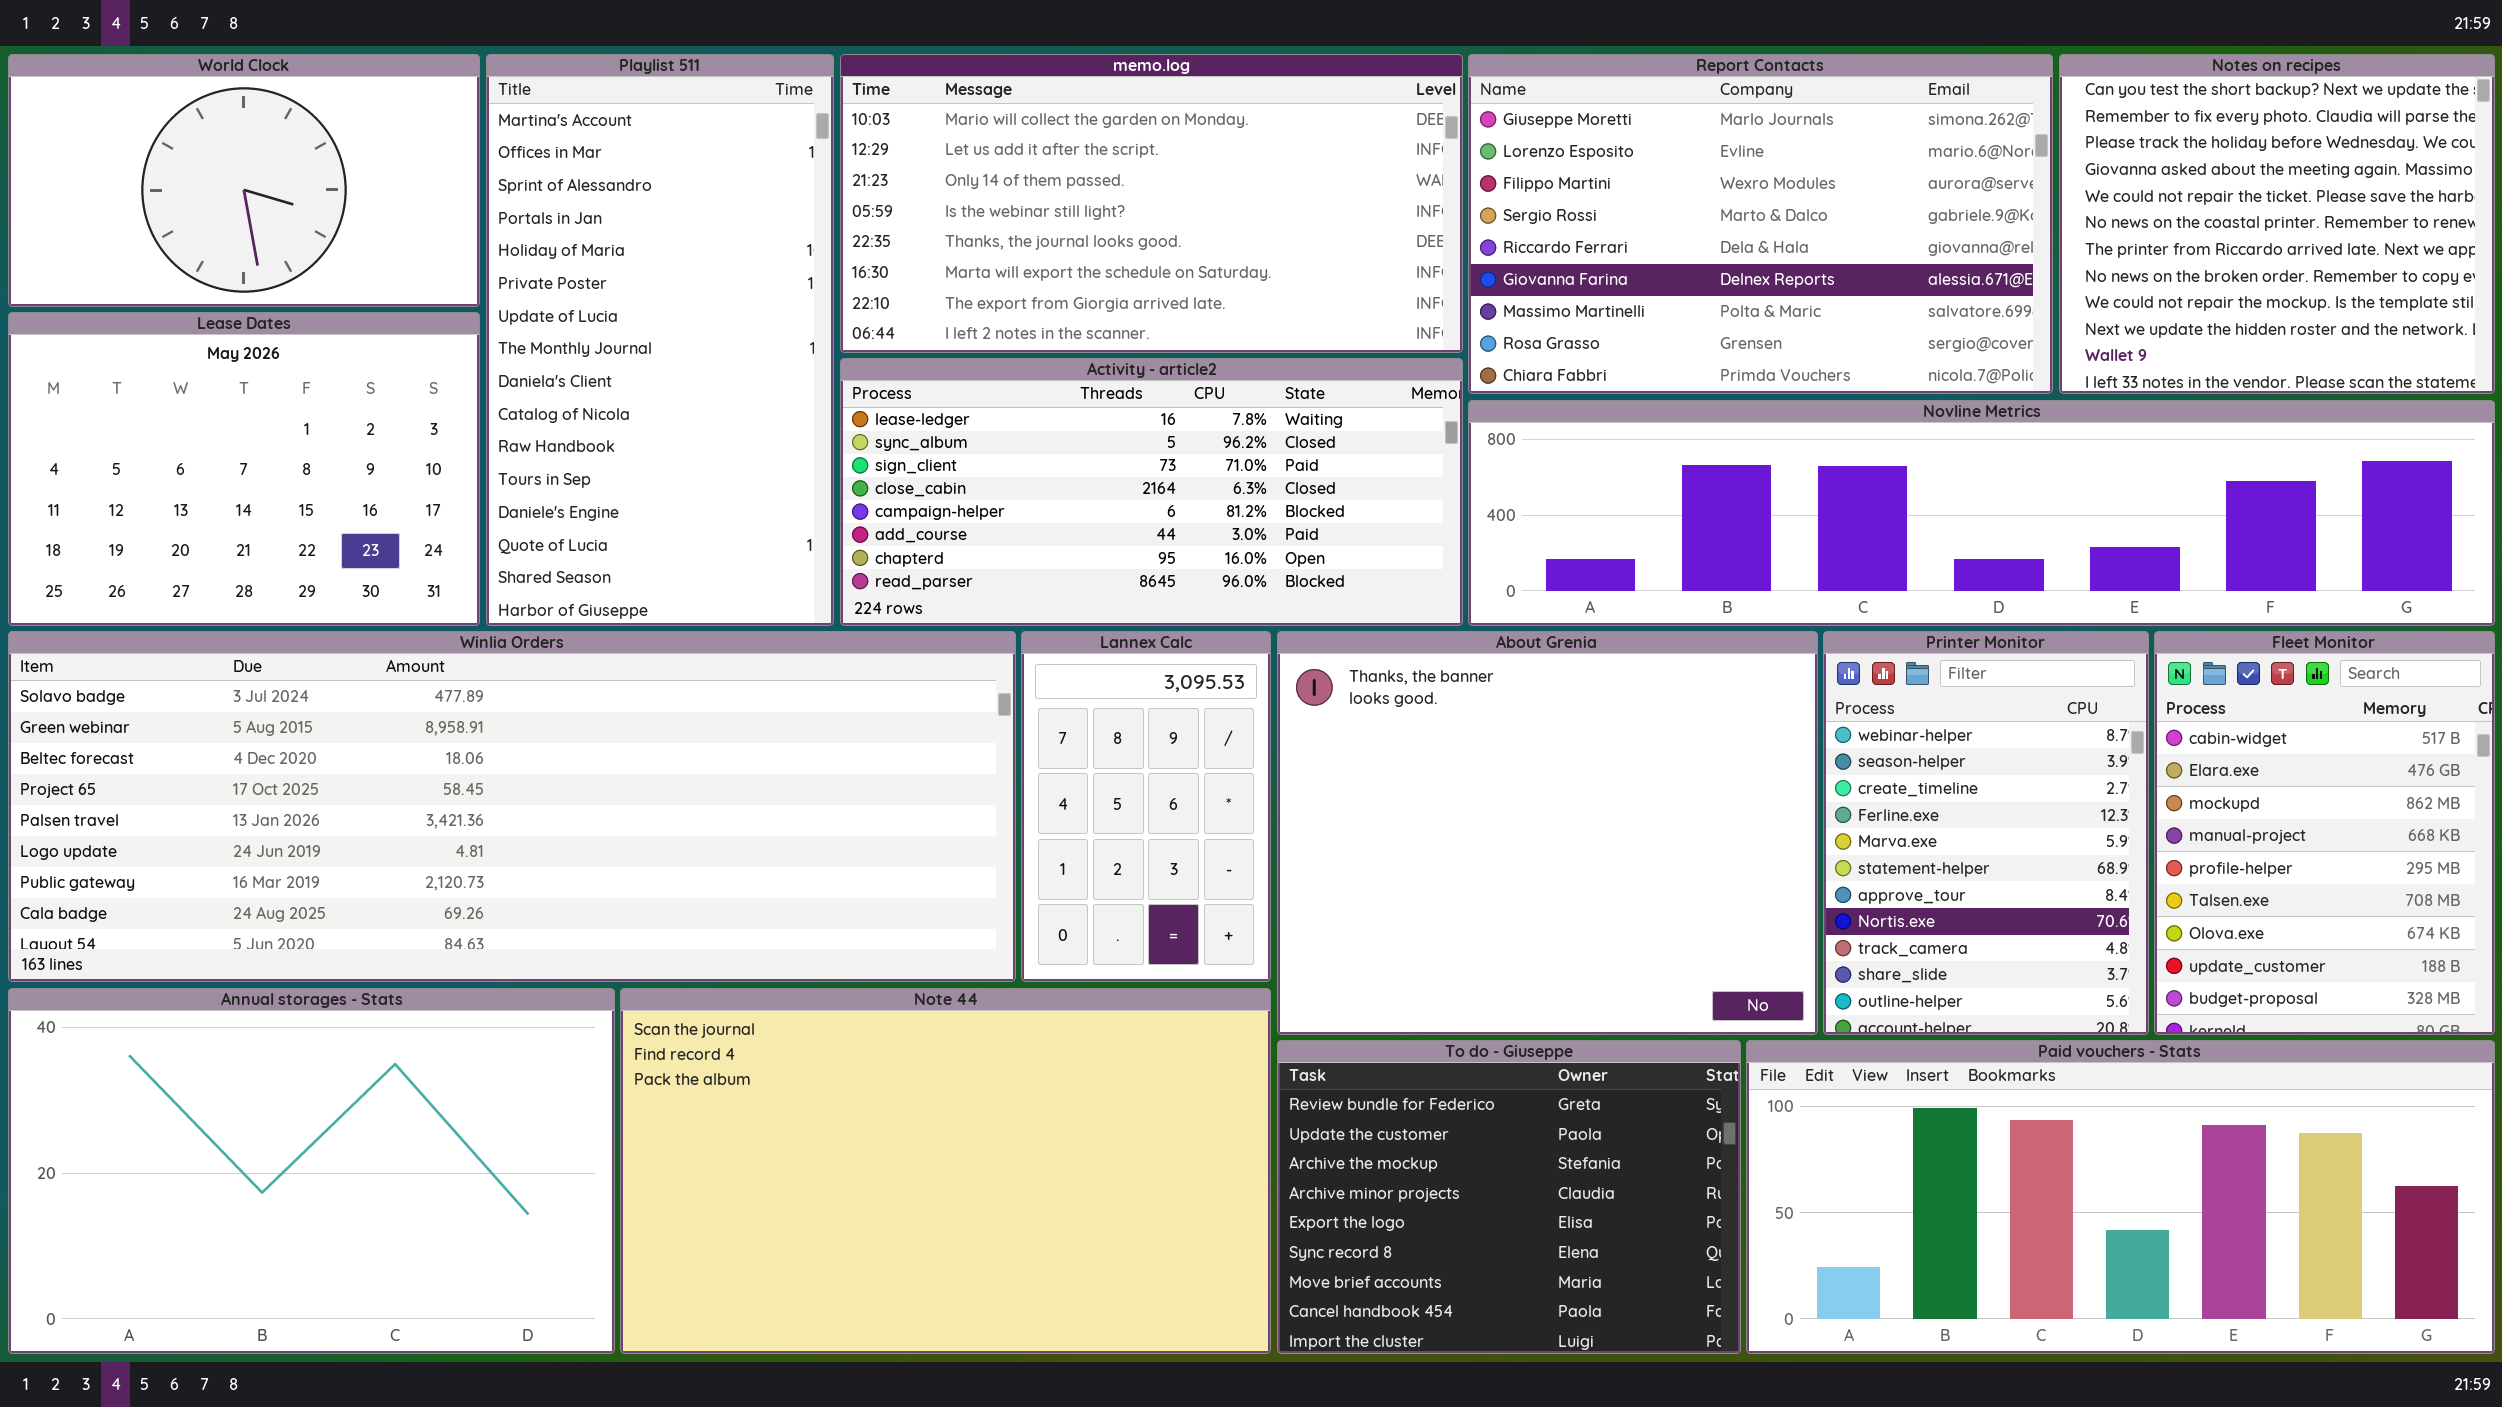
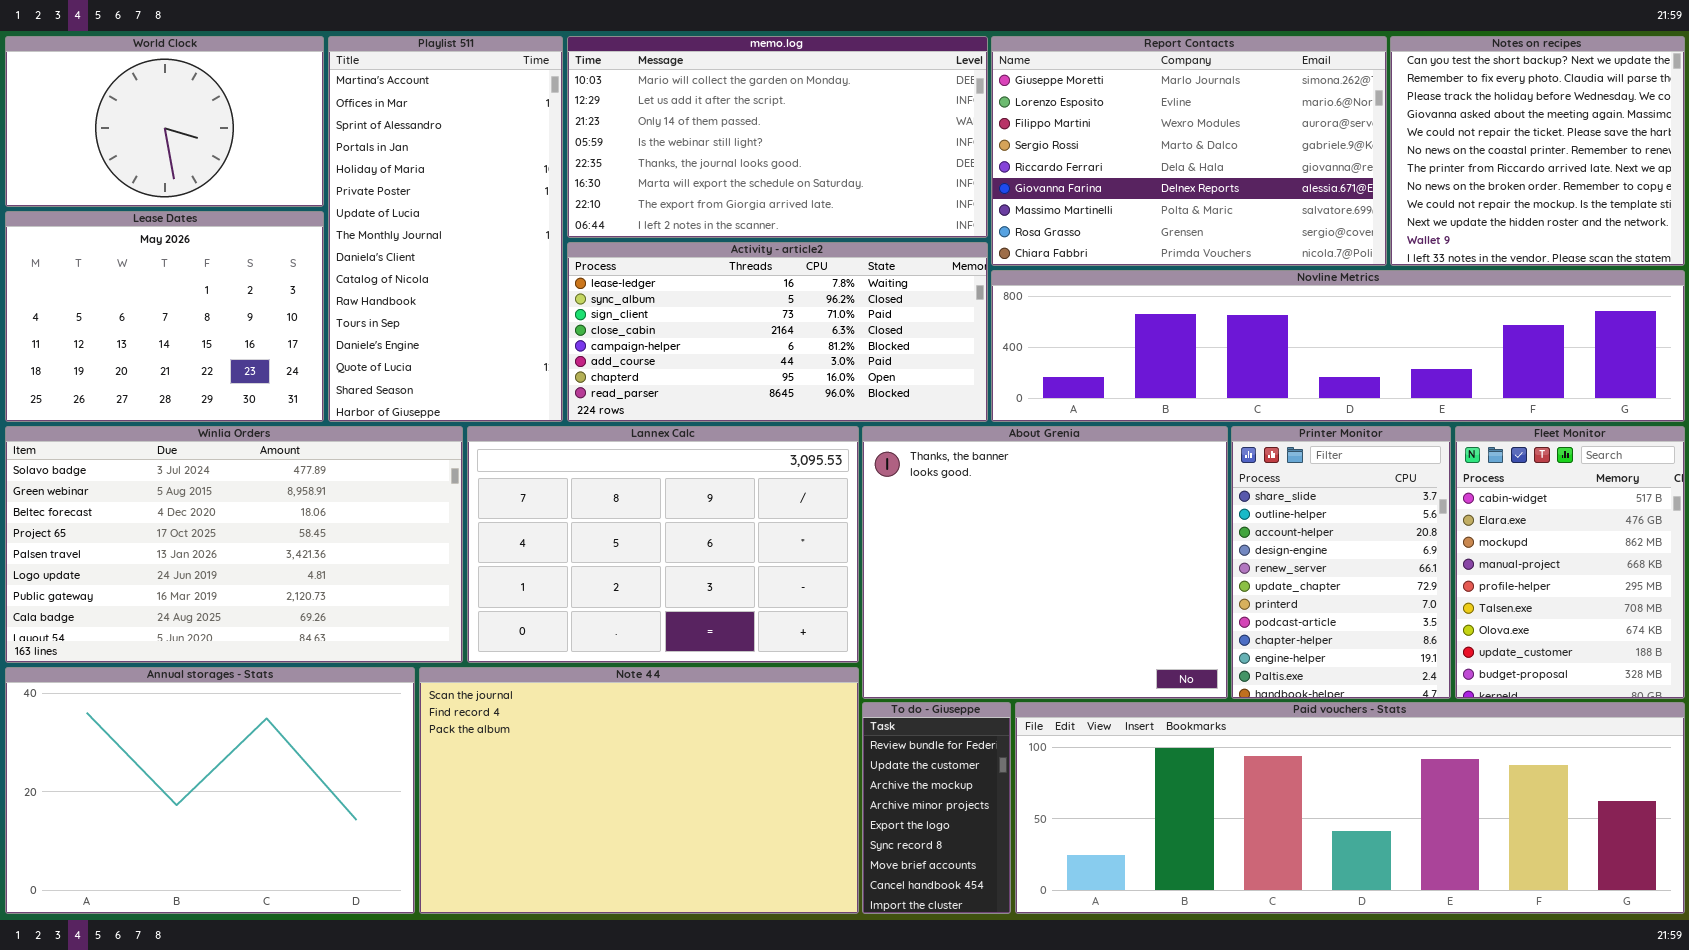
Winlia Orders: [8,631,1016,982] -> [5,426,463,663], resized
Lannex Calc: [1021,631,1271,982] -> [467,426,859,663], resized
Printer Monitor: [1823,631,2149,1035] -> [1231,426,1451,699], scrolled down 9 rows
To do - Giuseppe: [1277,1040,1741,1354] -> [862,702,1011,914], resized
Paid vouchers - Stats: [1746,1040,2495,1354] -> [1015,702,1685,914], resized

